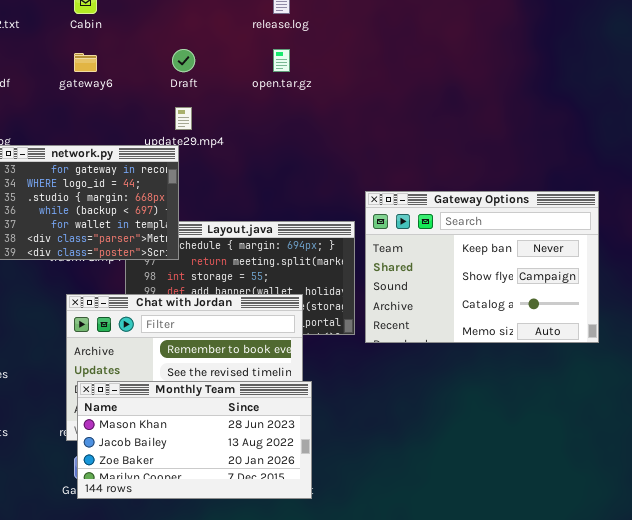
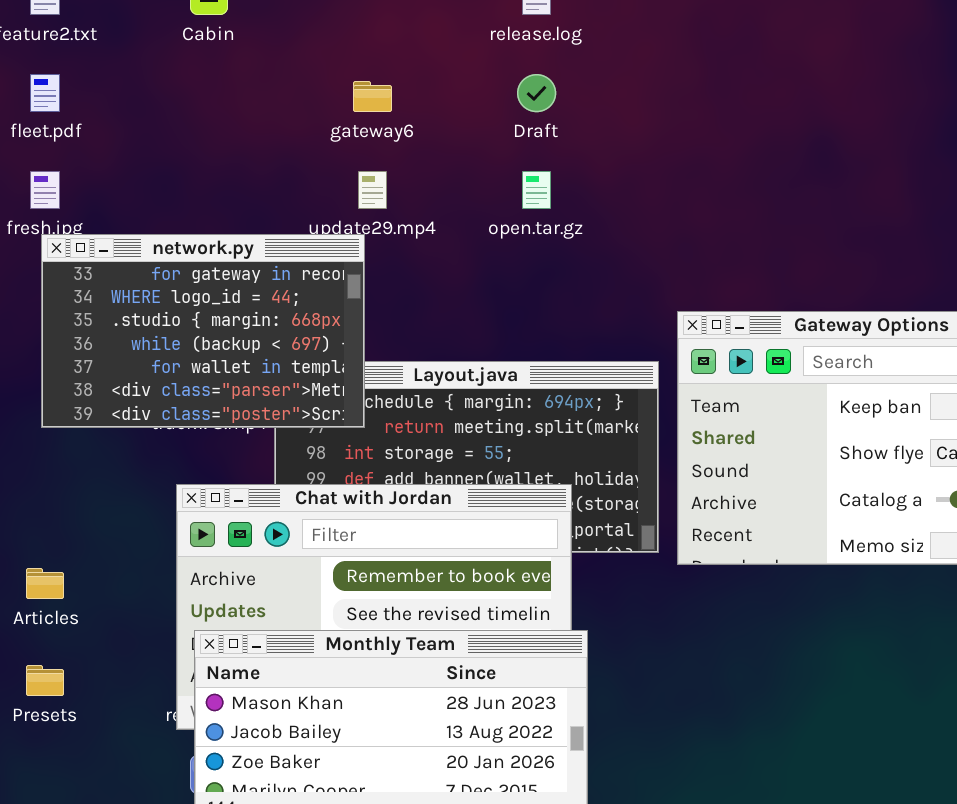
Draft: [172,49,195,72] -> [517,74,556,112], moved
open.tar.gz: [273,49,290,72] -> [522,171,551,209], moved
gateway6: [74,53,97,72] -> [353,81,392,112], moved

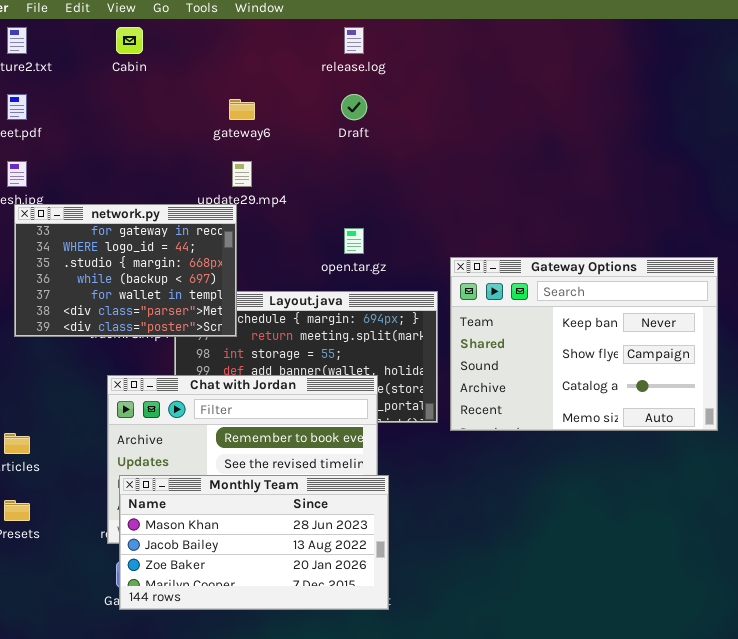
open.tar.gz: [522,171,551,209] -> [344,228,364,254], moved

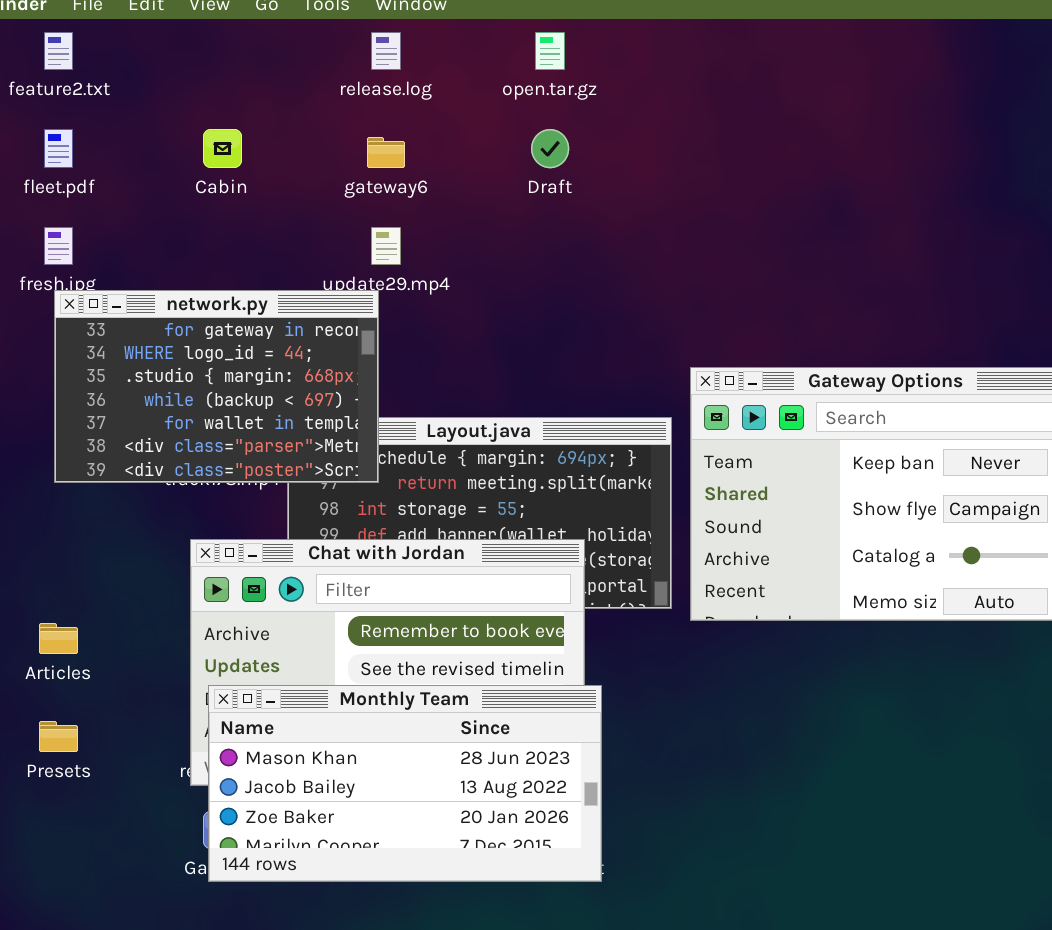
Cabin: [116,27,143,54] -> [203,129,242,168], moved
release.log: [344,27,364,54] -> [371,32,401,70], moved
open.tar.gz: [344,228,364,254] -> [535,32,565,70], moved

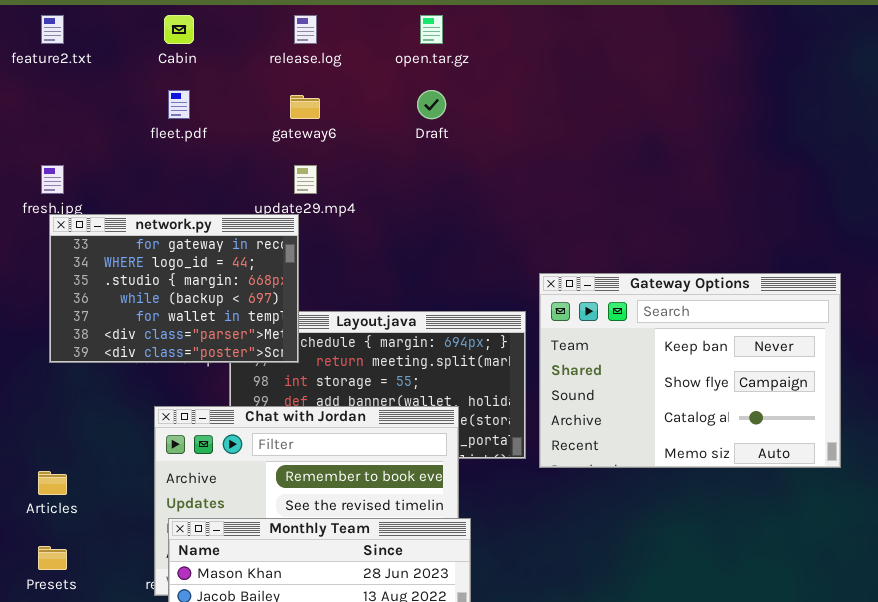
fleet.pdf: [44,129,73,168] -> [168,90,190,119], moved
Cabin: [203,129,242,168] -> [164,15,194,44], moved

